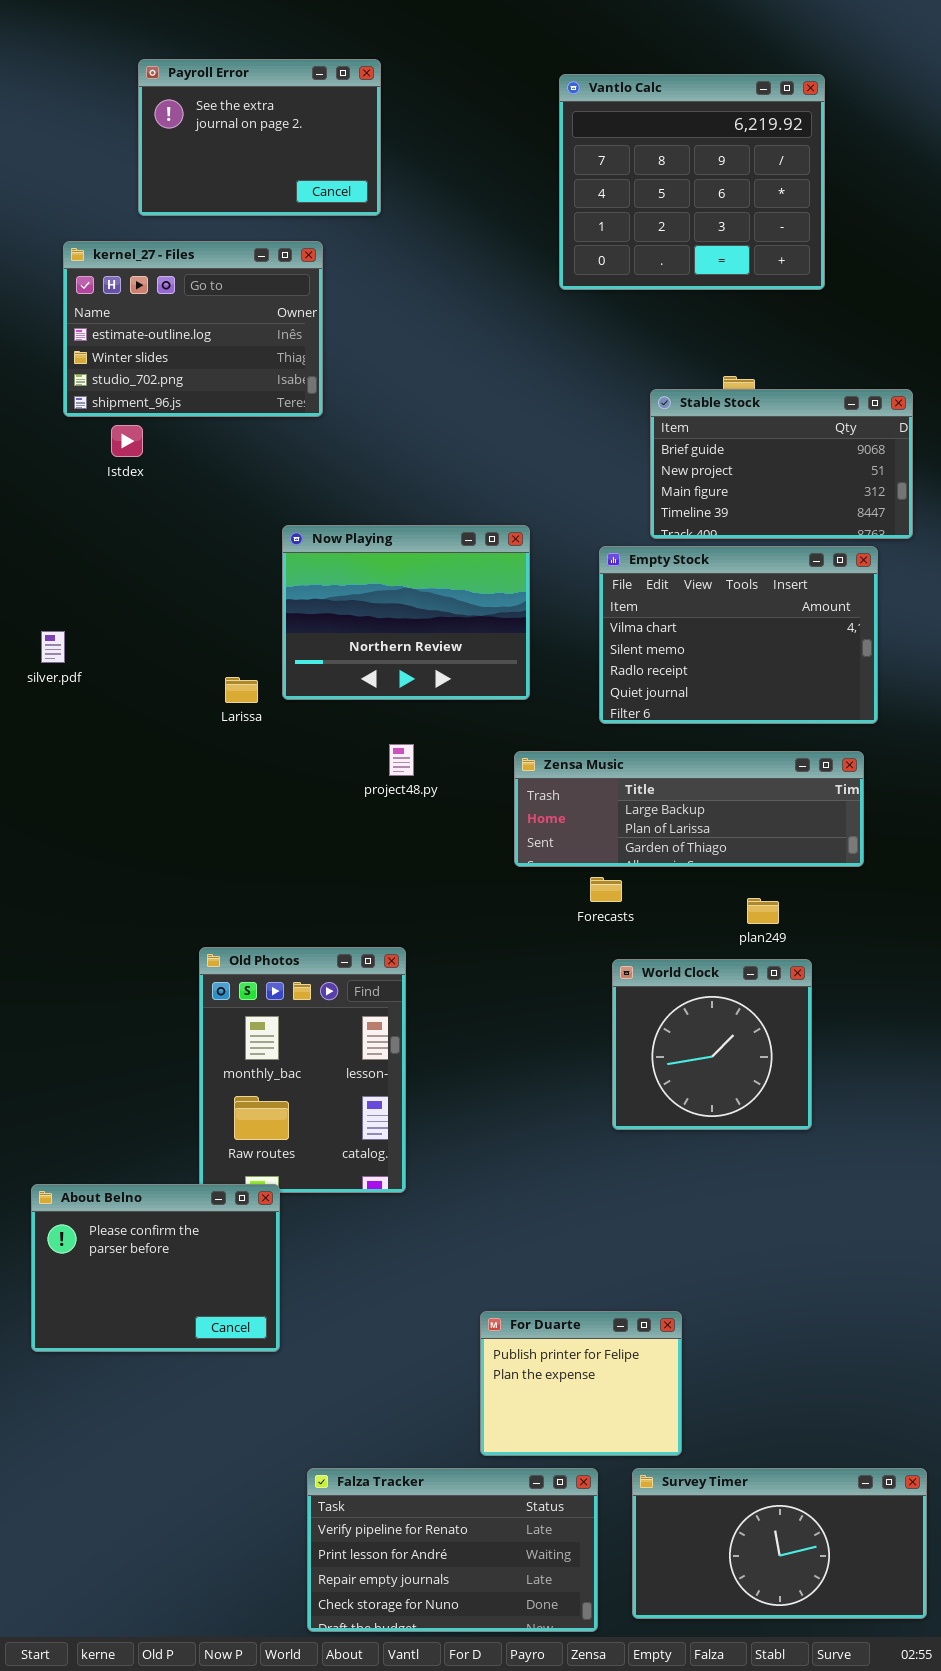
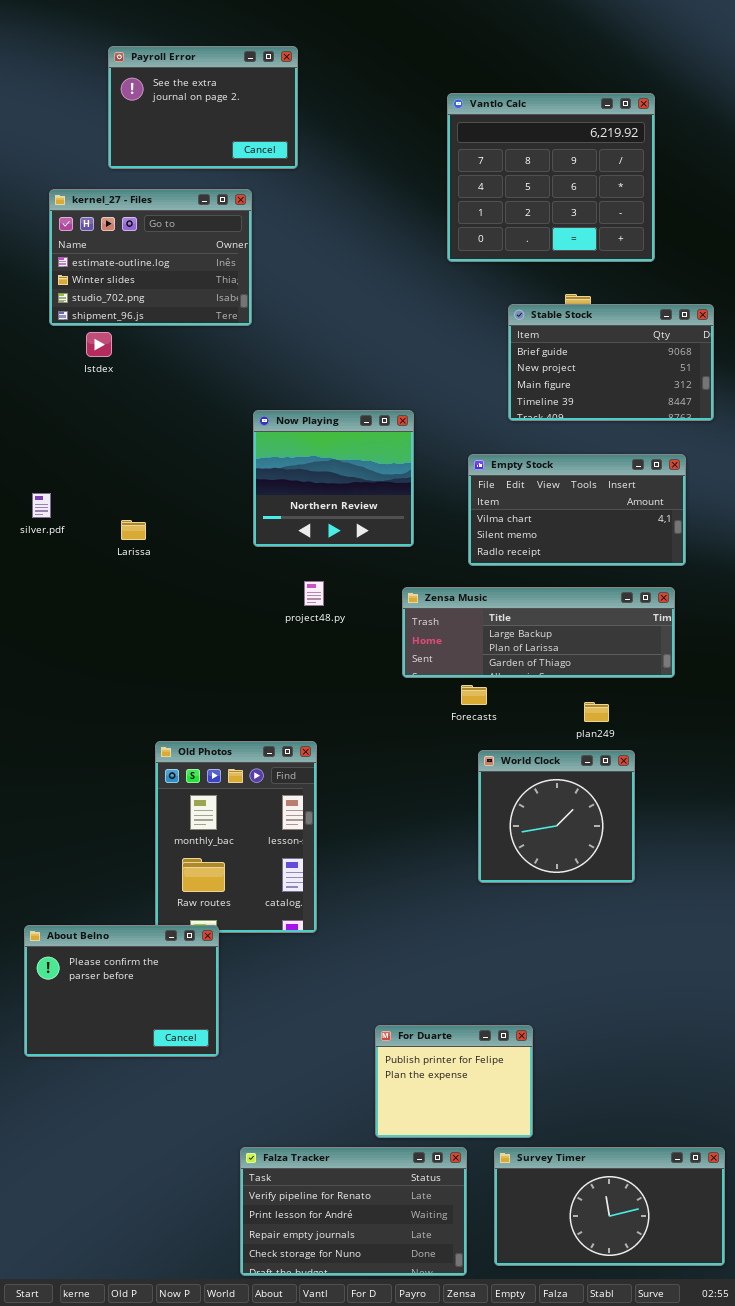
Vantlo Calc: [559,74,825,290] -> [447,93,655,262], moved
Now Playing: [282,525,530,700] -> [253,410,414,547], resized
Empty Stock: [599,546,878,724] -> [468,454,686,566], resized
Larissa: [225,677,258,703] -> [121,520,146,540], moved

